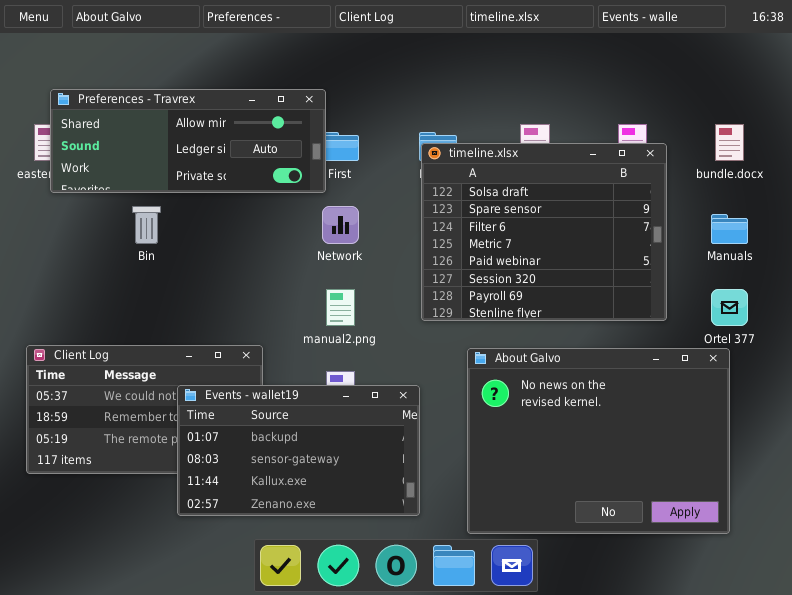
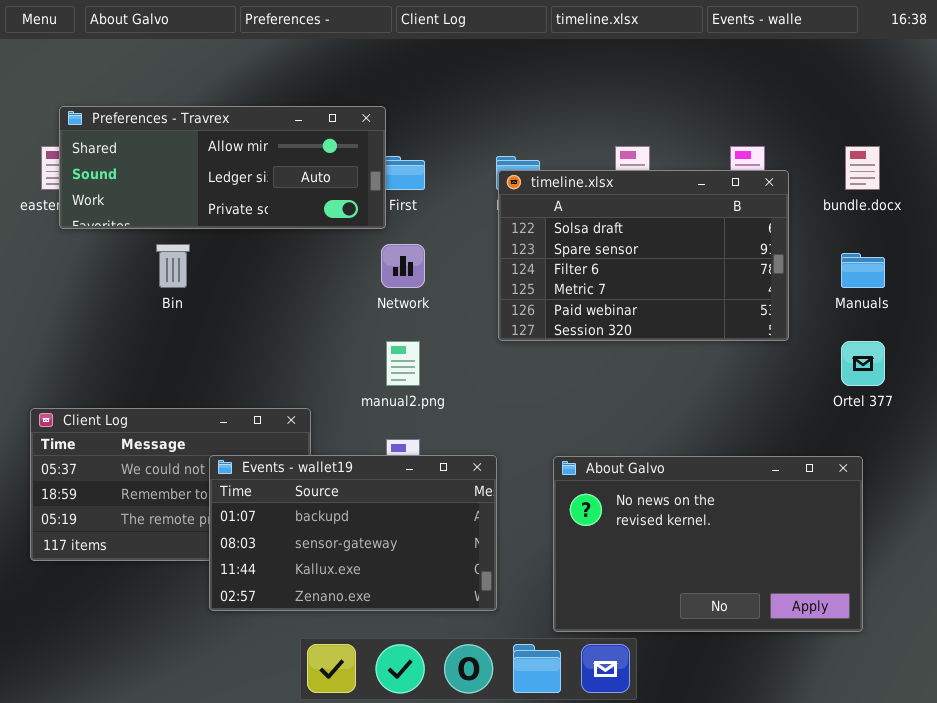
timeline.xlsx: [421,143,667,321] -> [498,170,789,341], resized
About Galvo: [467,348,730,534] -> [553,456,863,632], resized

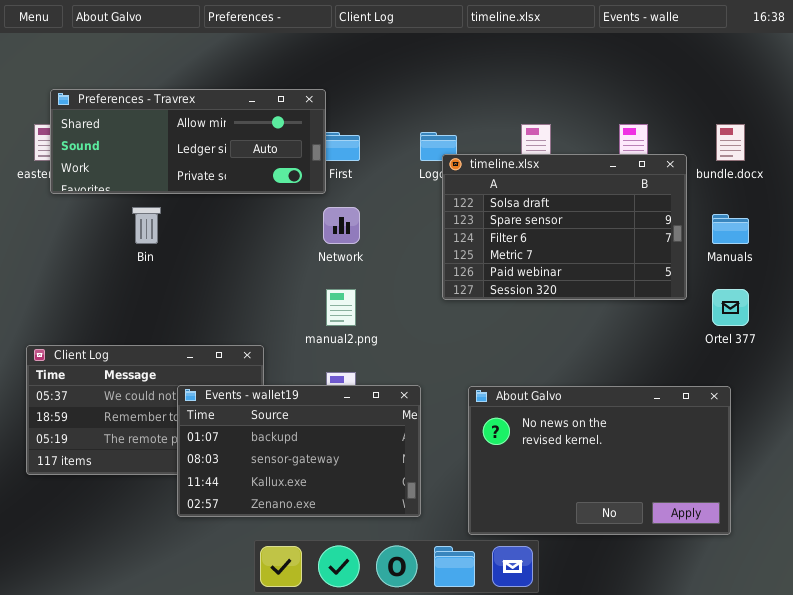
timeline.xlsx: [498,170,789,341] -> [442,154,687,300], moved

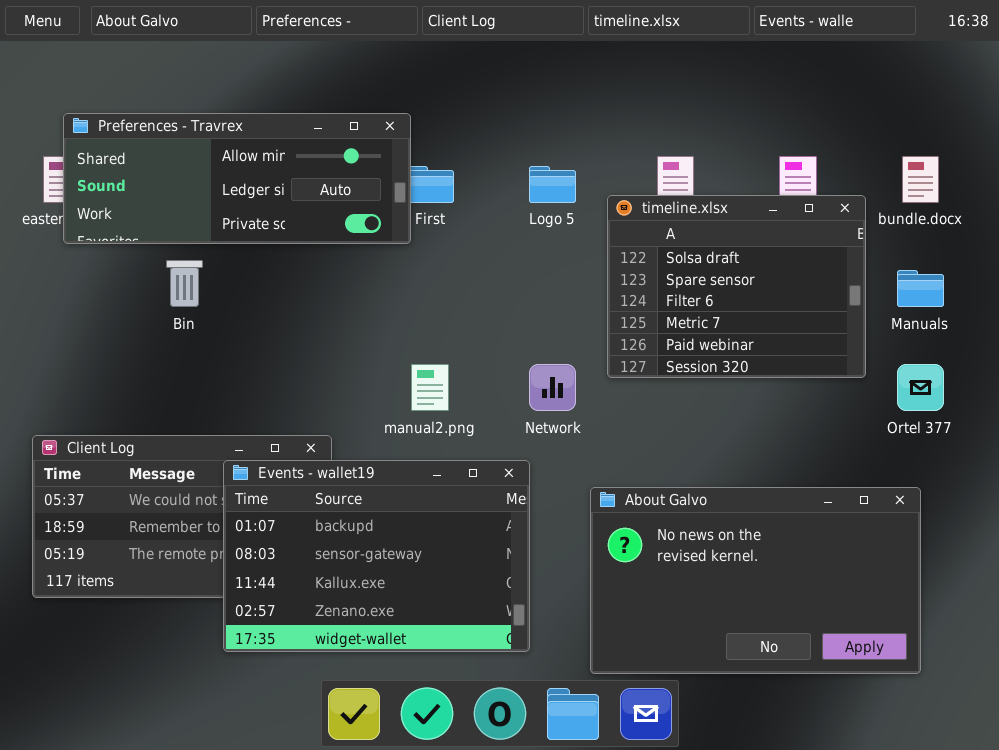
timeline.xlsx: [442,154,687,300] -> [607,195,866,378], resized
Network: [323,207,360,244] -> [529,364,576,411], moved
Events - wallet19: [177,385,421,517] -> [223,460,530,652], resized

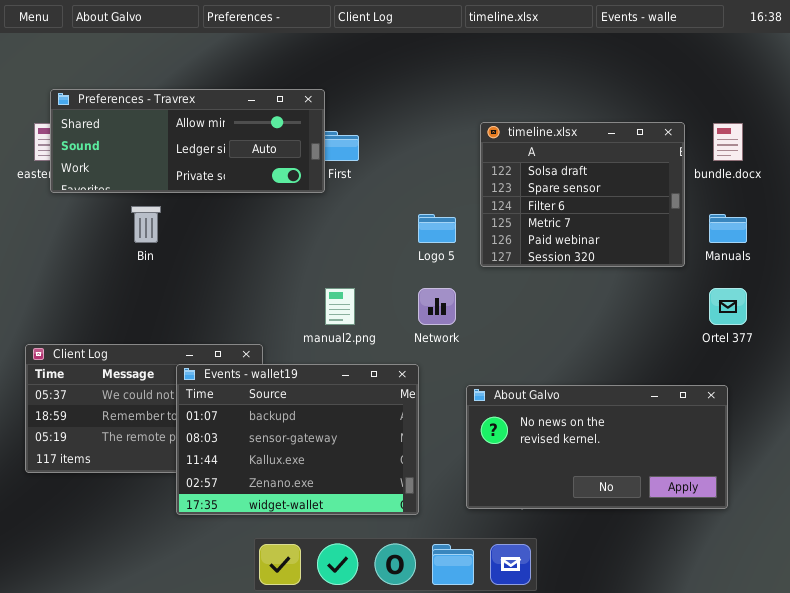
Logo 5: [529,166,576,203] -> [418,214,456,243], moved
timeline.xlsx: [607,195,866,378] -> [480,122,685,267], moved
About Galvo: [590,487,921,674] -> [466,385,728,509], resized

